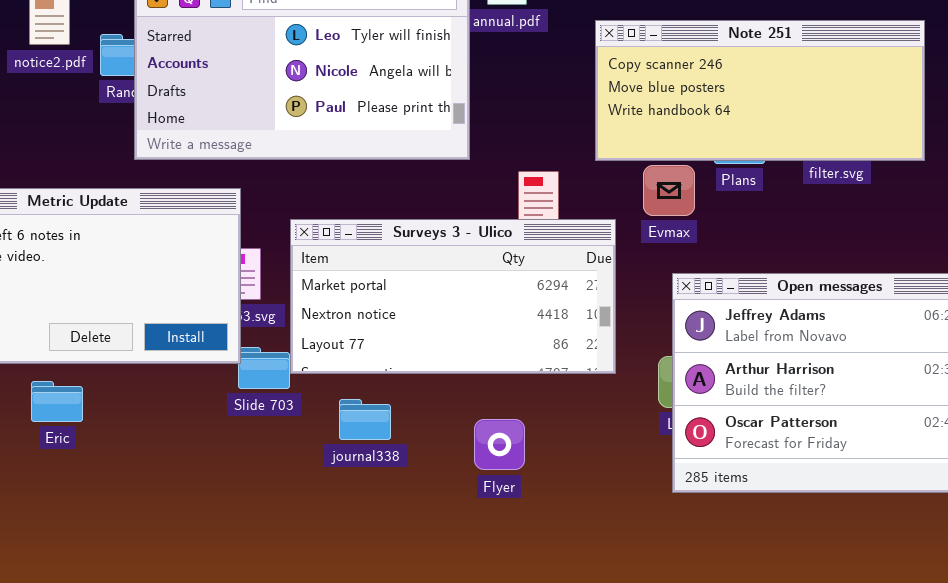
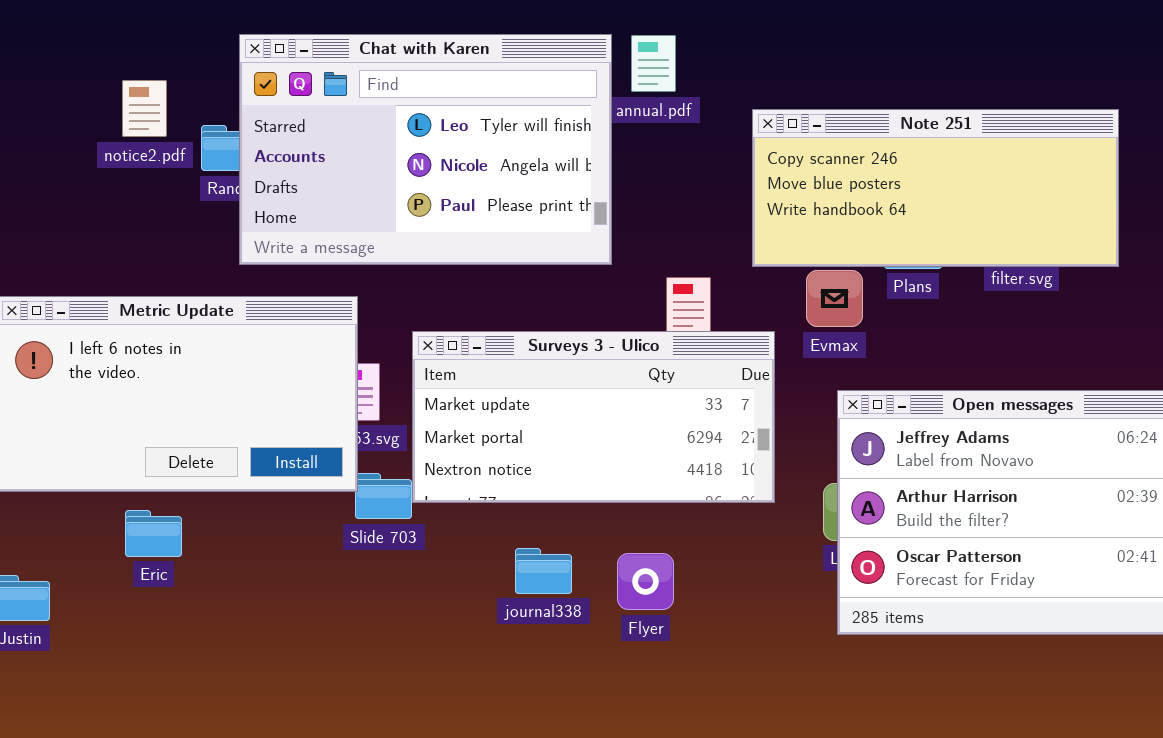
Surveys 3 - Ulico: [290,219,616,374] -> [412,331,775,503], scrolled up 1 row
journal338: [339,399,391,440] -> [515,548,572,594], moved

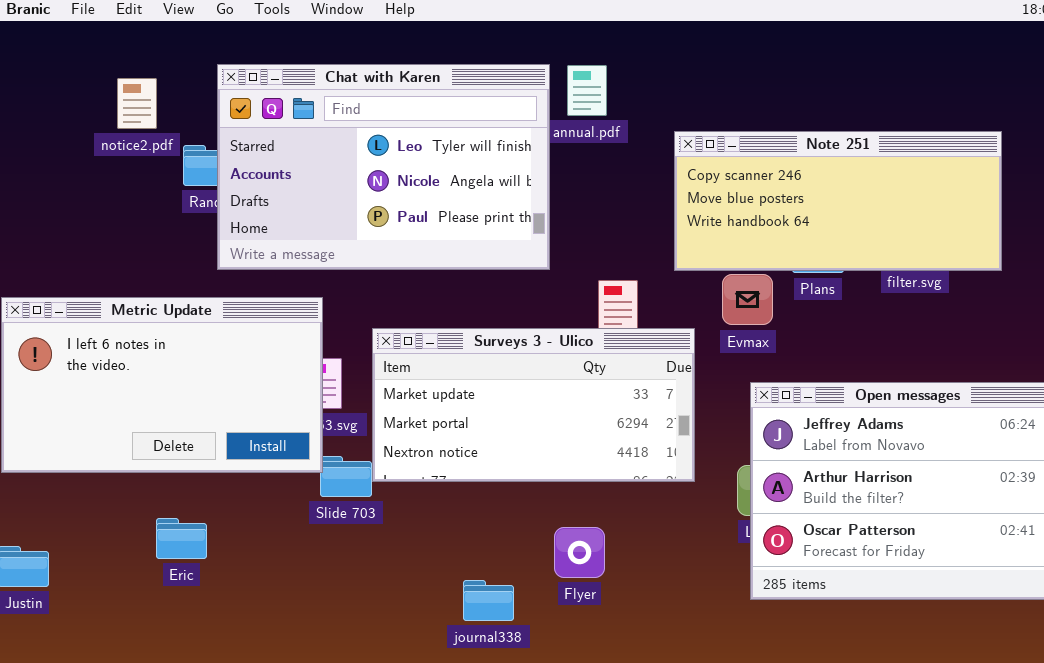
notice2.pdf: [122,80,167,137] -> [117,78,157,129], moved
Eric: [125,510,182,557] -> [156,518,207,559], moved
journal338: [515,548,572,594] -> [463,580,514,621], moved

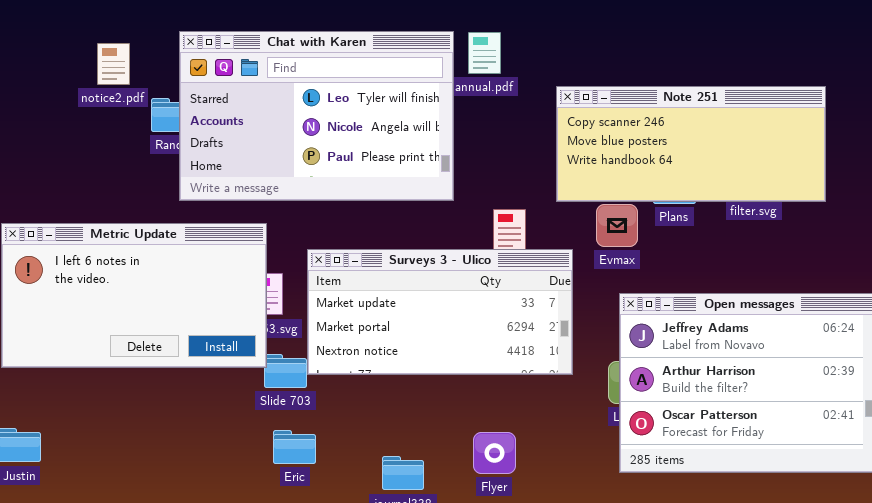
Eric: [156,518,207,559] -> [273,430,316,464], moved
Flyer: [554,527,605,578] -> [473,432,516,474], moved

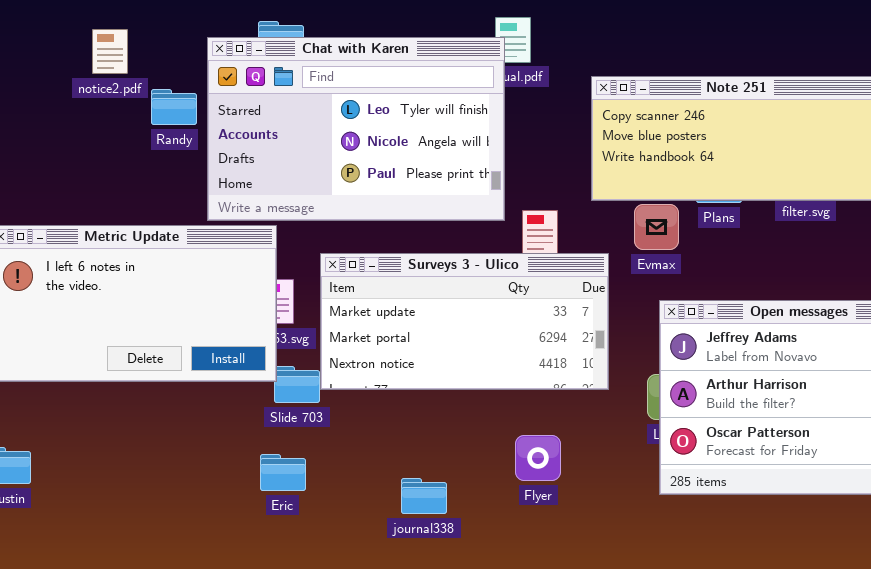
Chat with Karen: [179,31,454,201] -> [207,37,505,221], moved
Eric: [273,430,316,464] -> [260,454,306,491], moved
Flyer: [473,432,516,474] -> [515,435,561,481], moved

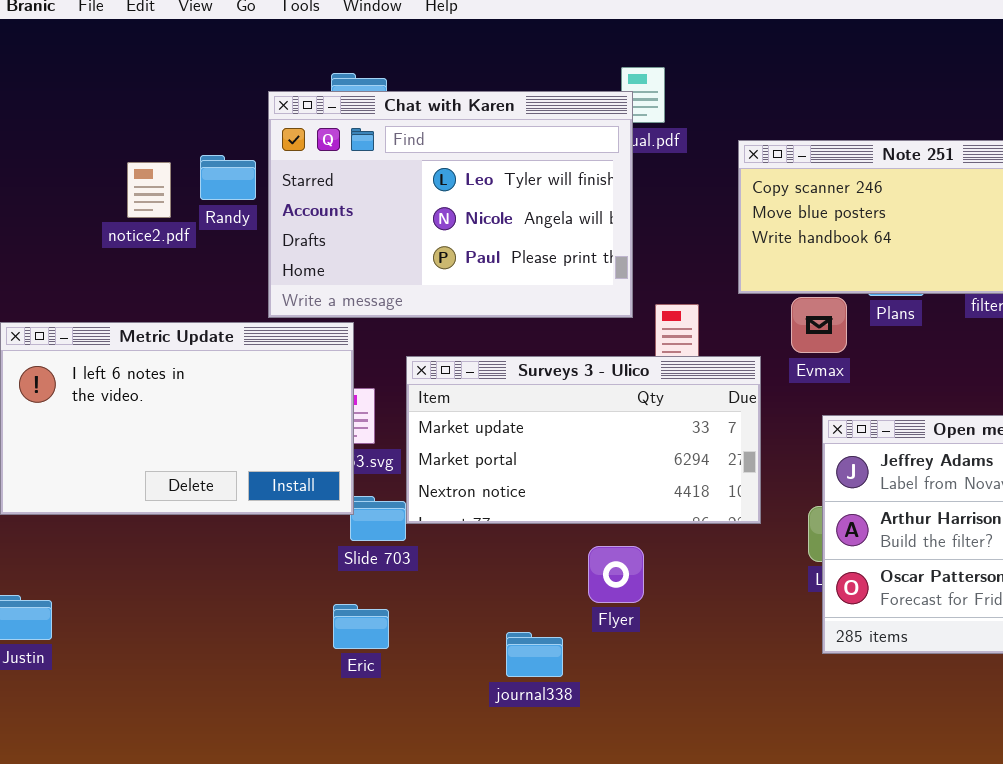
notice2.pdf: [92,29,128,74] -> [127,162,171,218], moved
Flyer: [515,435,561,481] -> [588,546,644,603], moved

